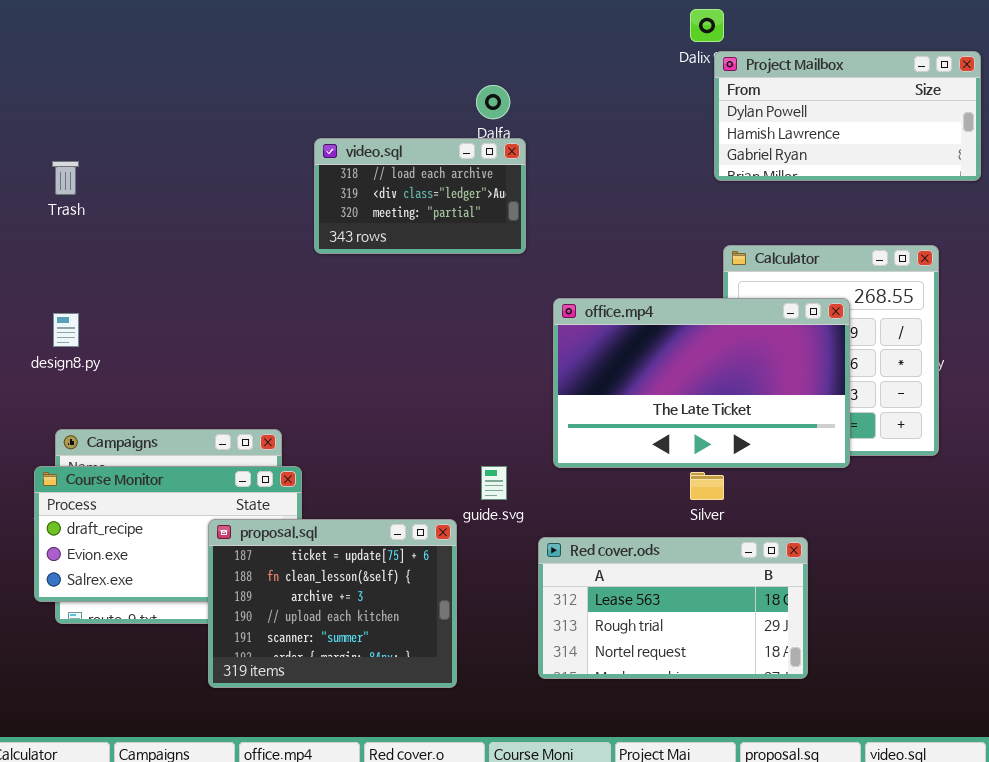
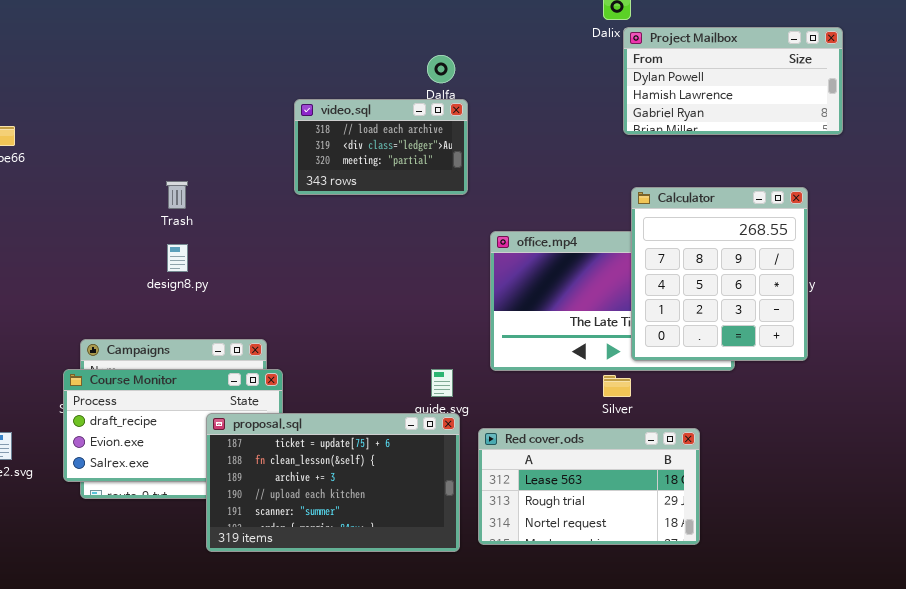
Trash: [52,161,79,195] -> [166,181,188,209], moved
Calculator: [723,245,939,456] -> [631,187,808,361], raised
design8.py: [53,313,79,347] -> [167,244,188,272], moved
proposal.sql: [208,519,457,688] -> [206,413,460,552], resized

